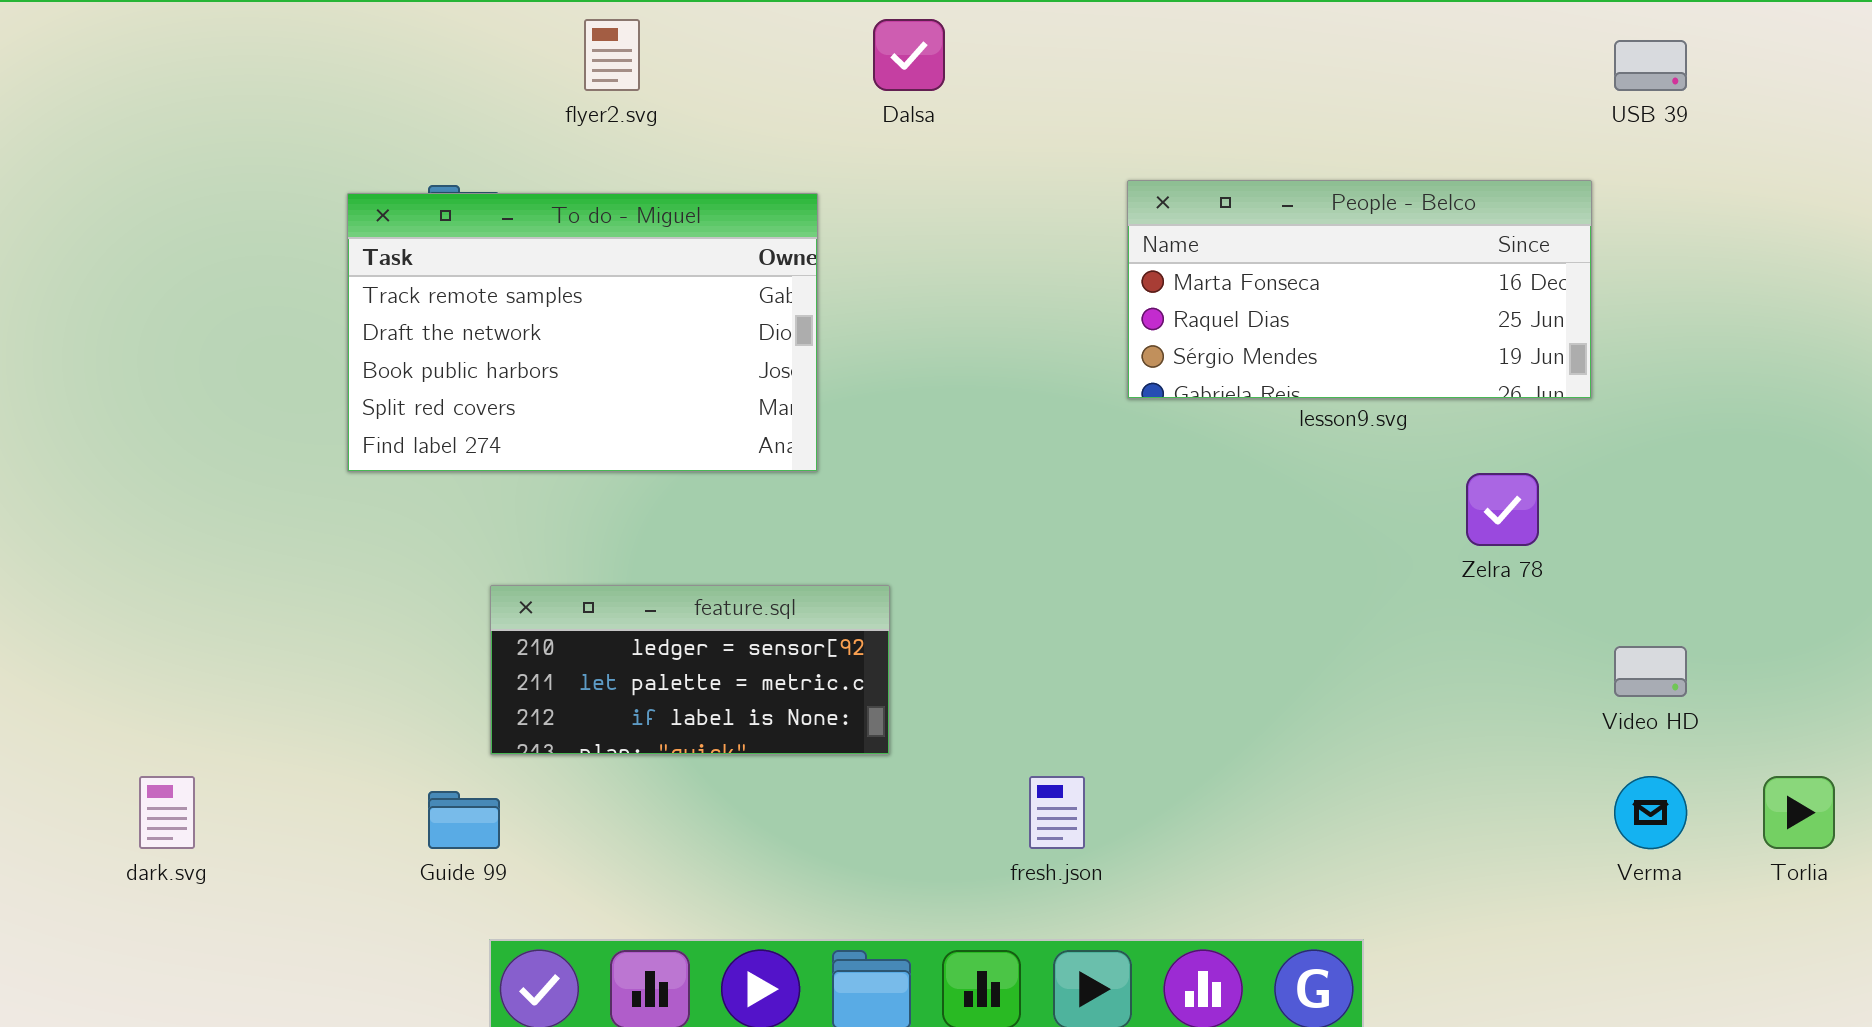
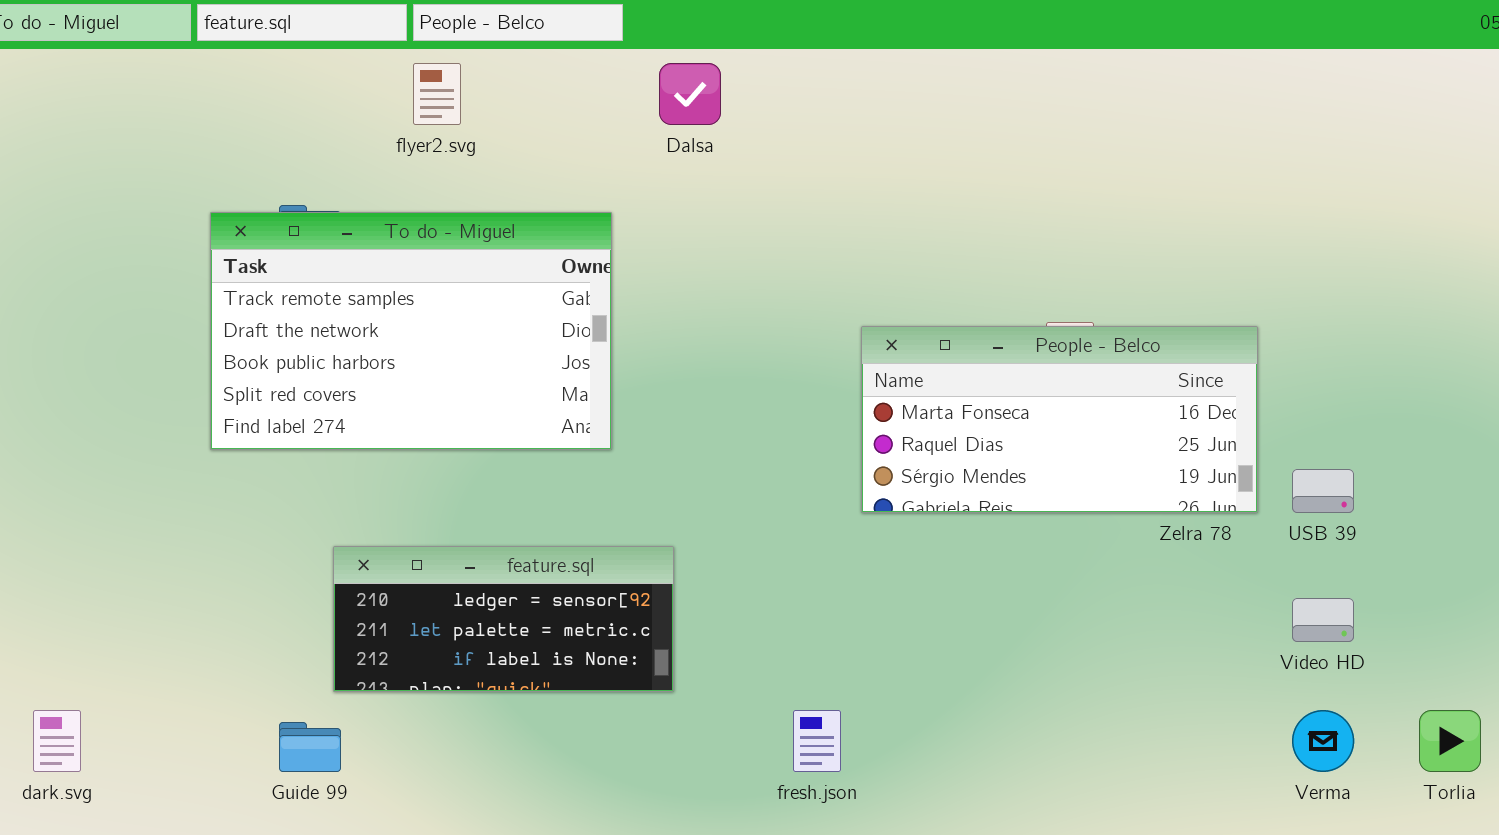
USB 39: [1614,40,1687,91] -> [1292,469,1354,513], moved
People - Belco: [1127,180,1592,399] -> [861,326,1258,513], moved

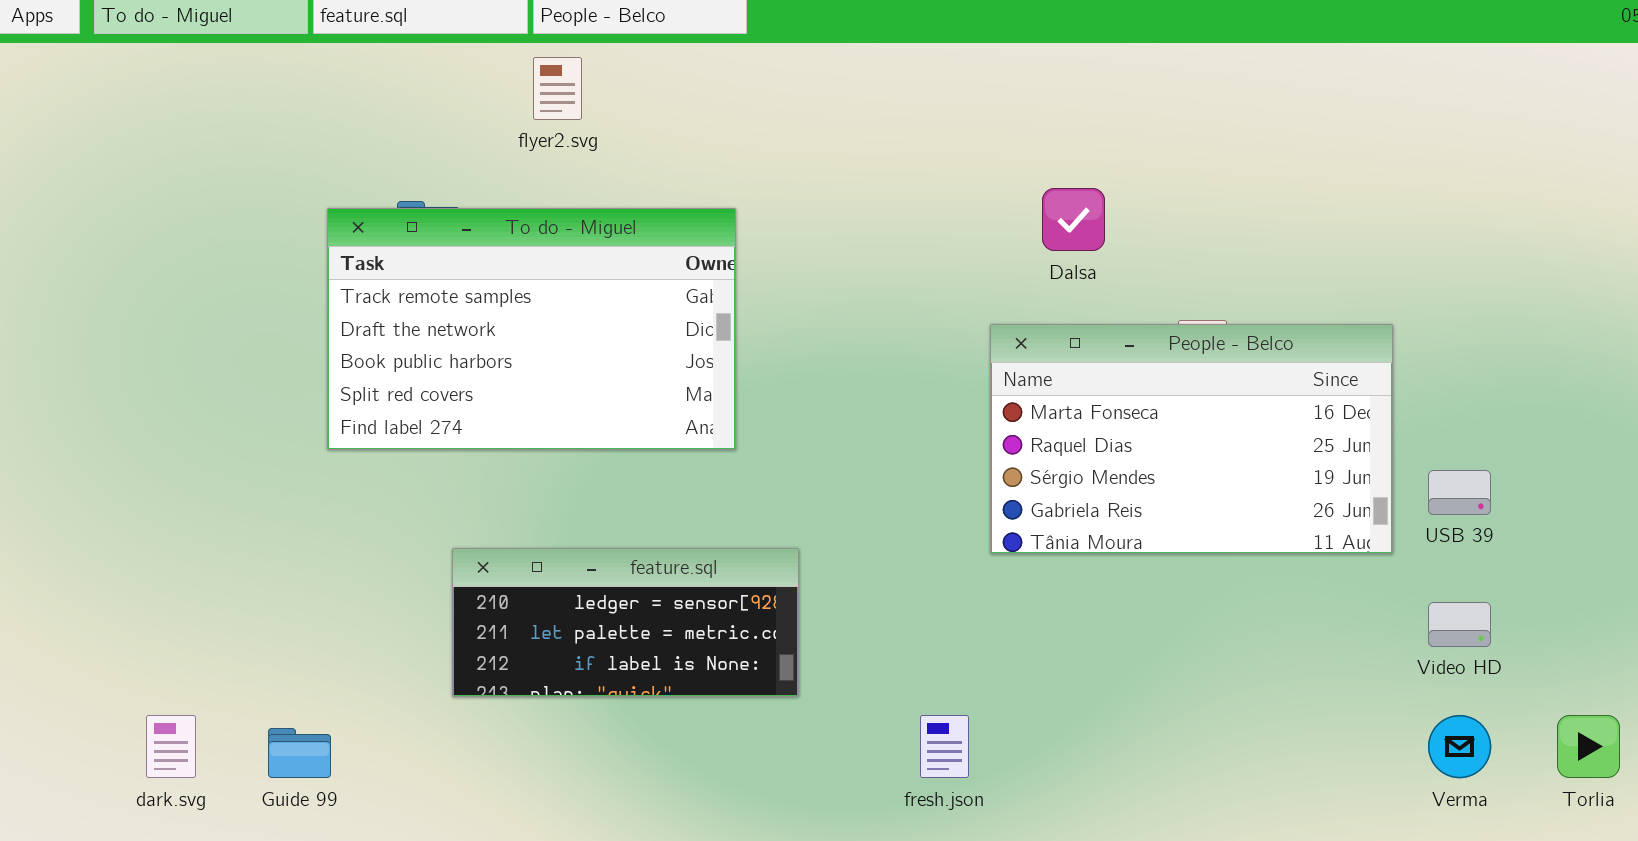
Dalsa: [659,63,721,125] -> [1042,188,1105,251], moved
People - Belco: [861,326,1258,513] -> [990,324,1393,554], resized
Guide 99: [279,722,341,772] -> [268,728,331,778], moved

